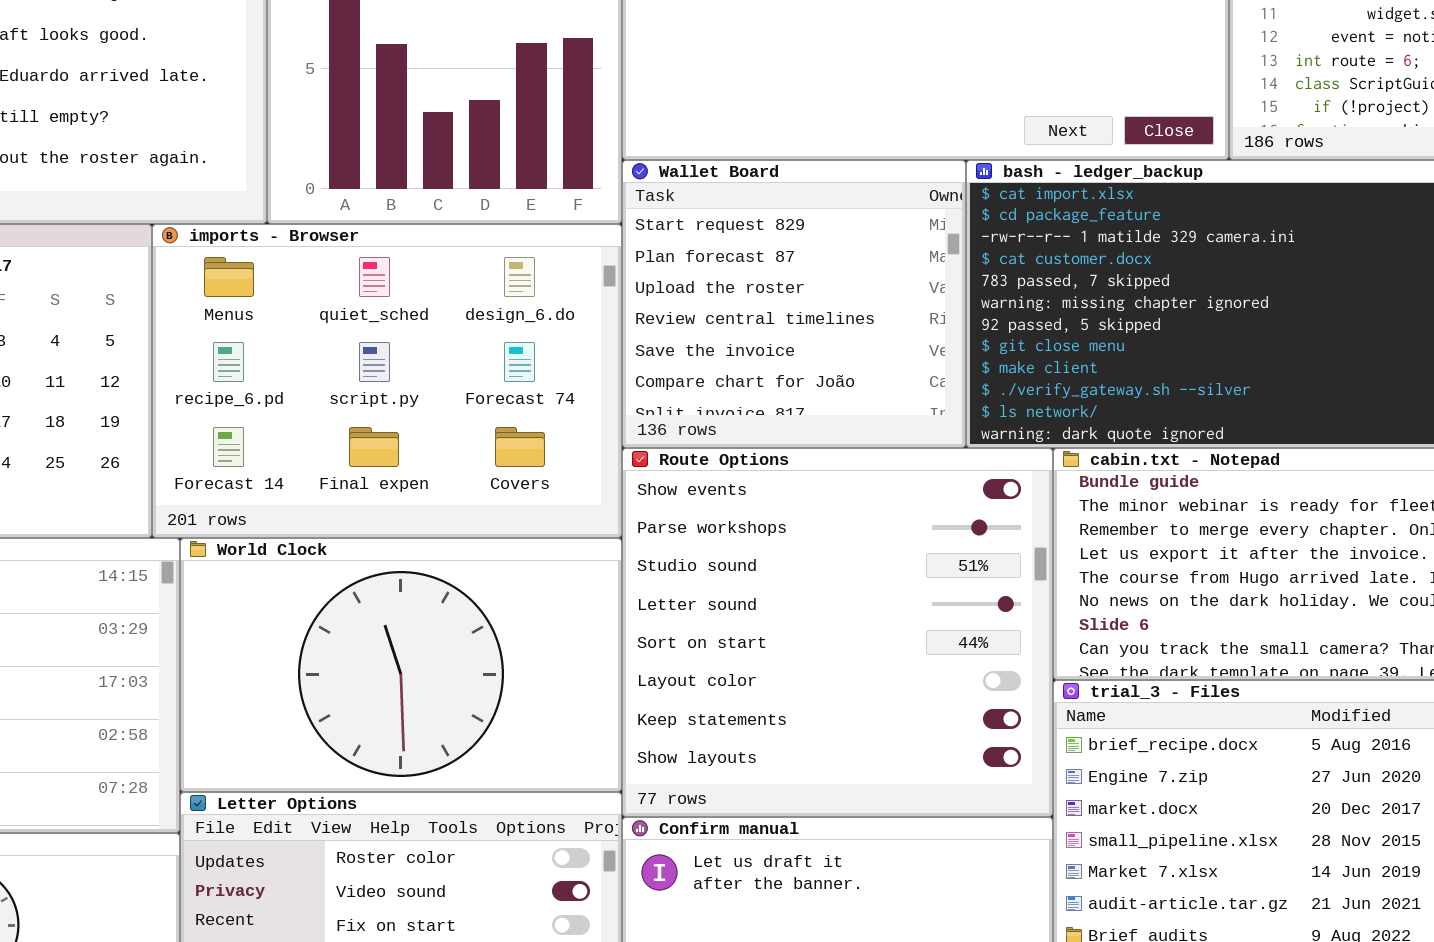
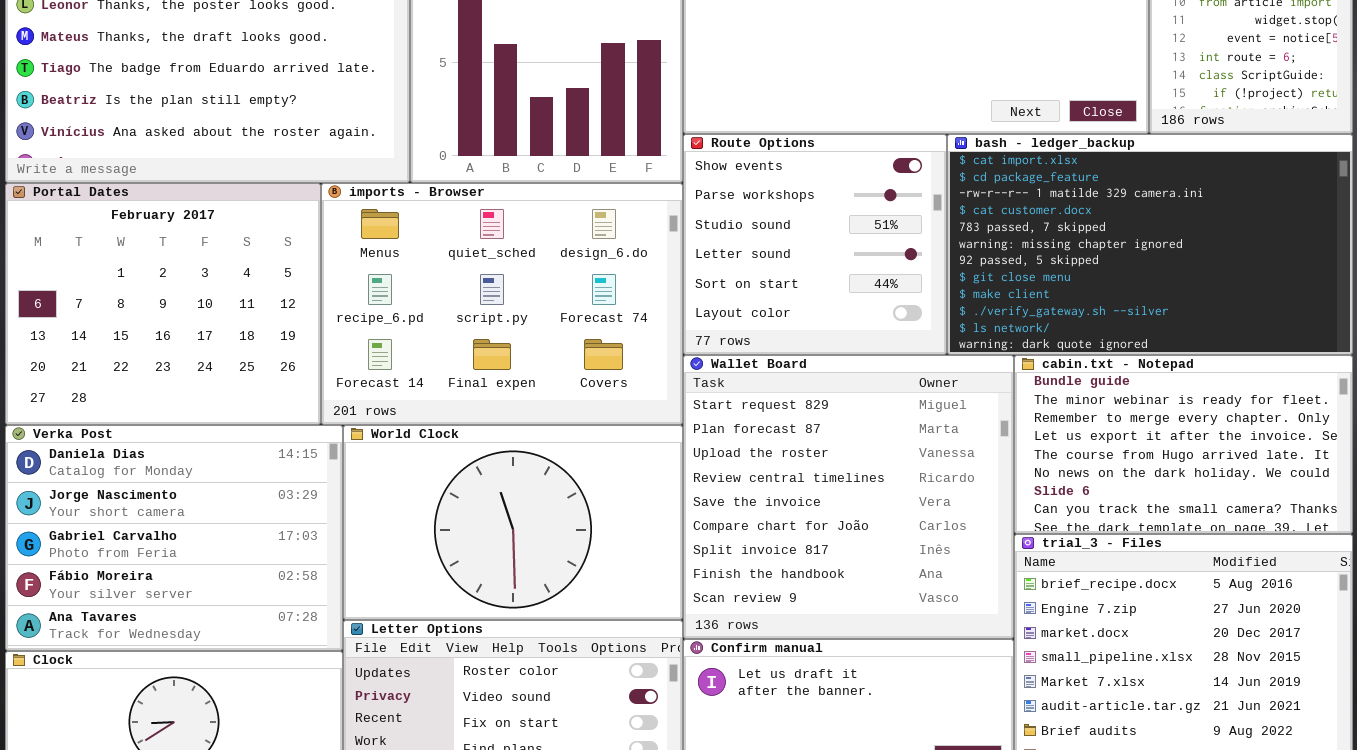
Wallet Board: [622,160,966,448] -> [683,355,1014,639], moved, resized
Route Options: [622,448,1053,817] -> [683,134,947,355], moved, resized

